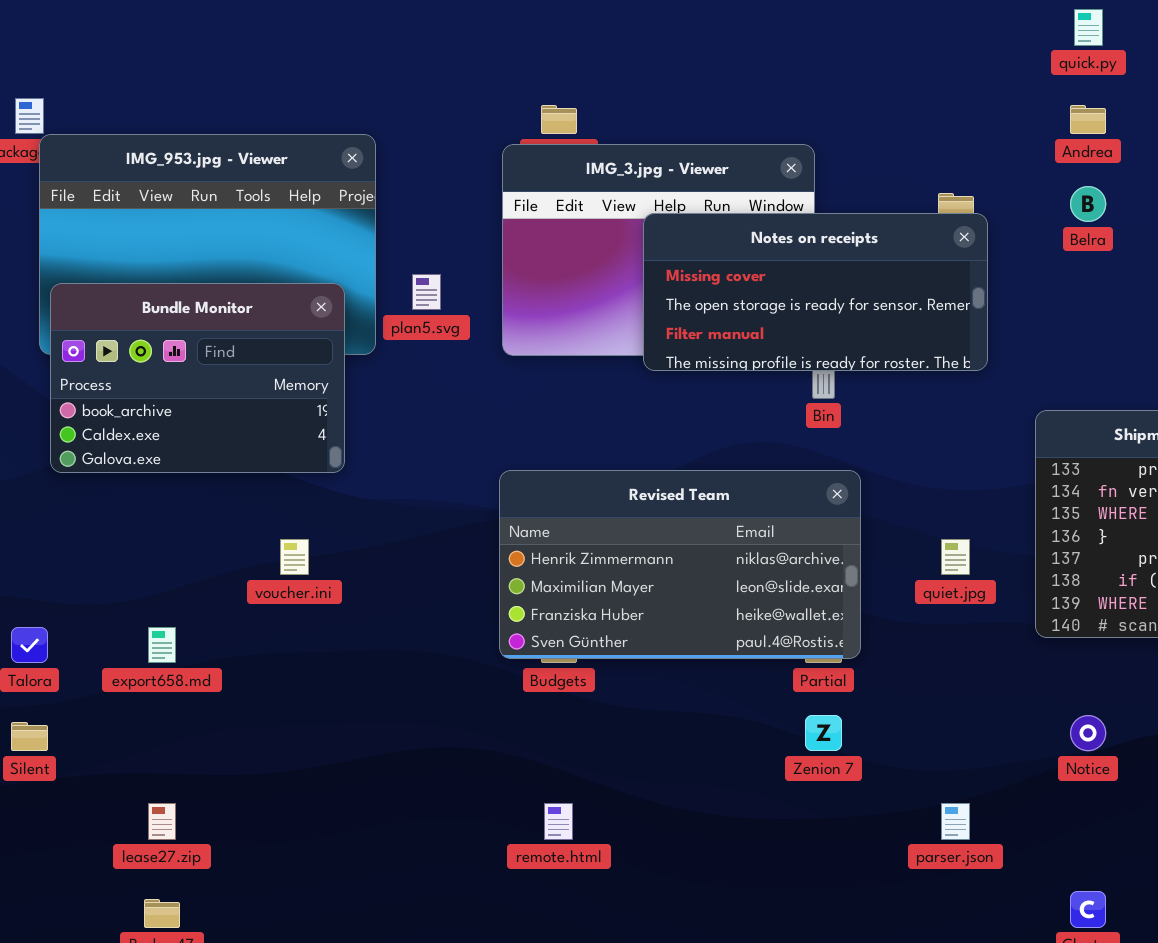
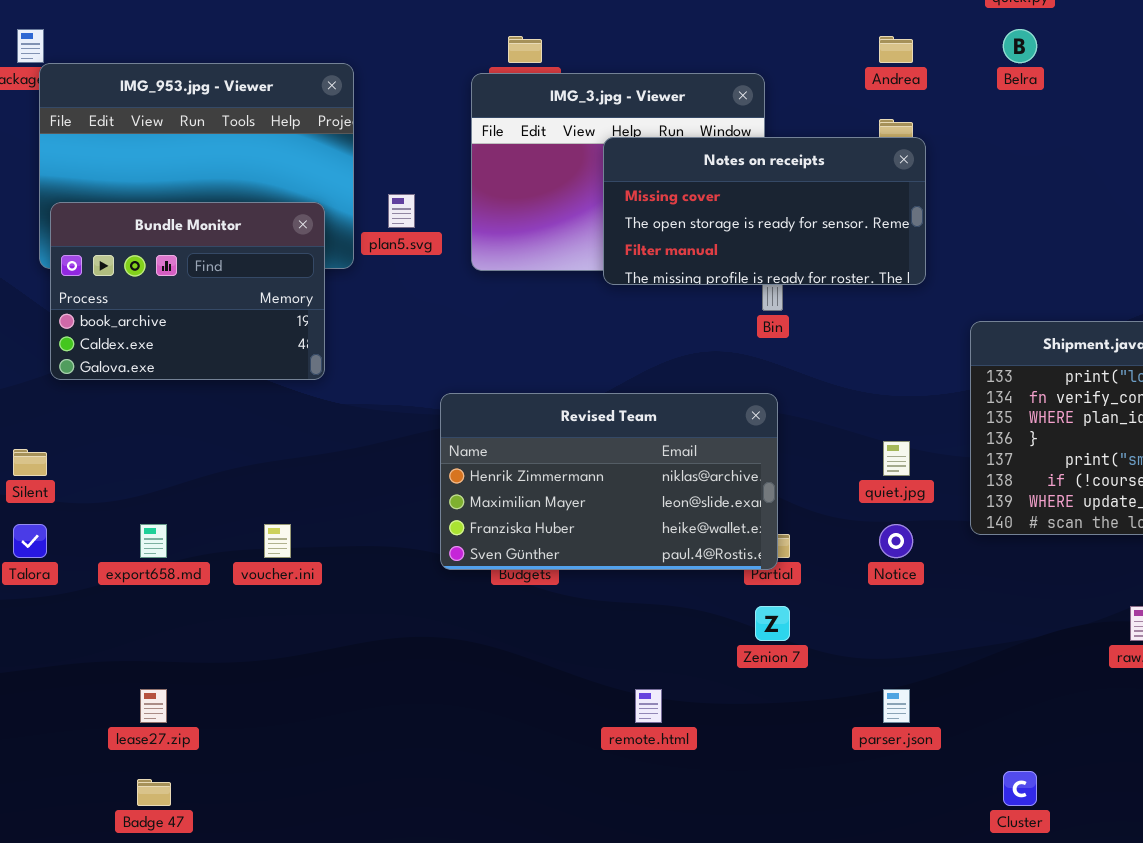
Andrea: [1070,105,1106,134] -> [879,36,913,63], moved
Belra: [1070,186,1106,222] -> [1003,29,1037,63], moved
Revised Team: [499,470,861,659] -> [440,393,778,570], moved
voucher.ini: [280,539,309,575] -> [264,524,291,558], moved
Notice: [1070,715,1106,751] -> [879,524,913,558], moved
Silent: [11,722,48,751] -> [13,449,47,476], moved
remote.html: [544,803,573,840] -> [635,689,662,723], moved

